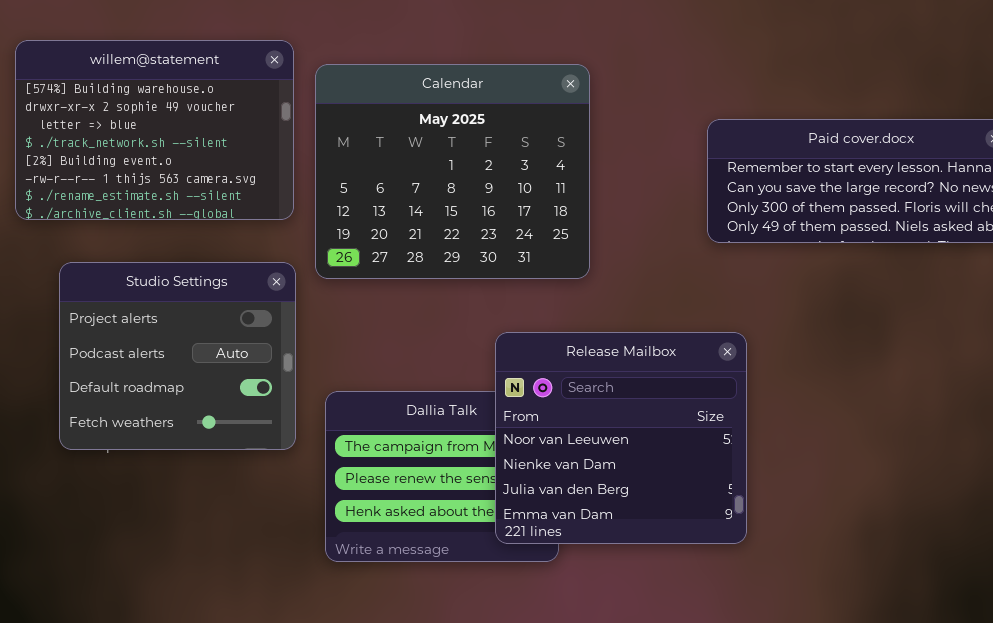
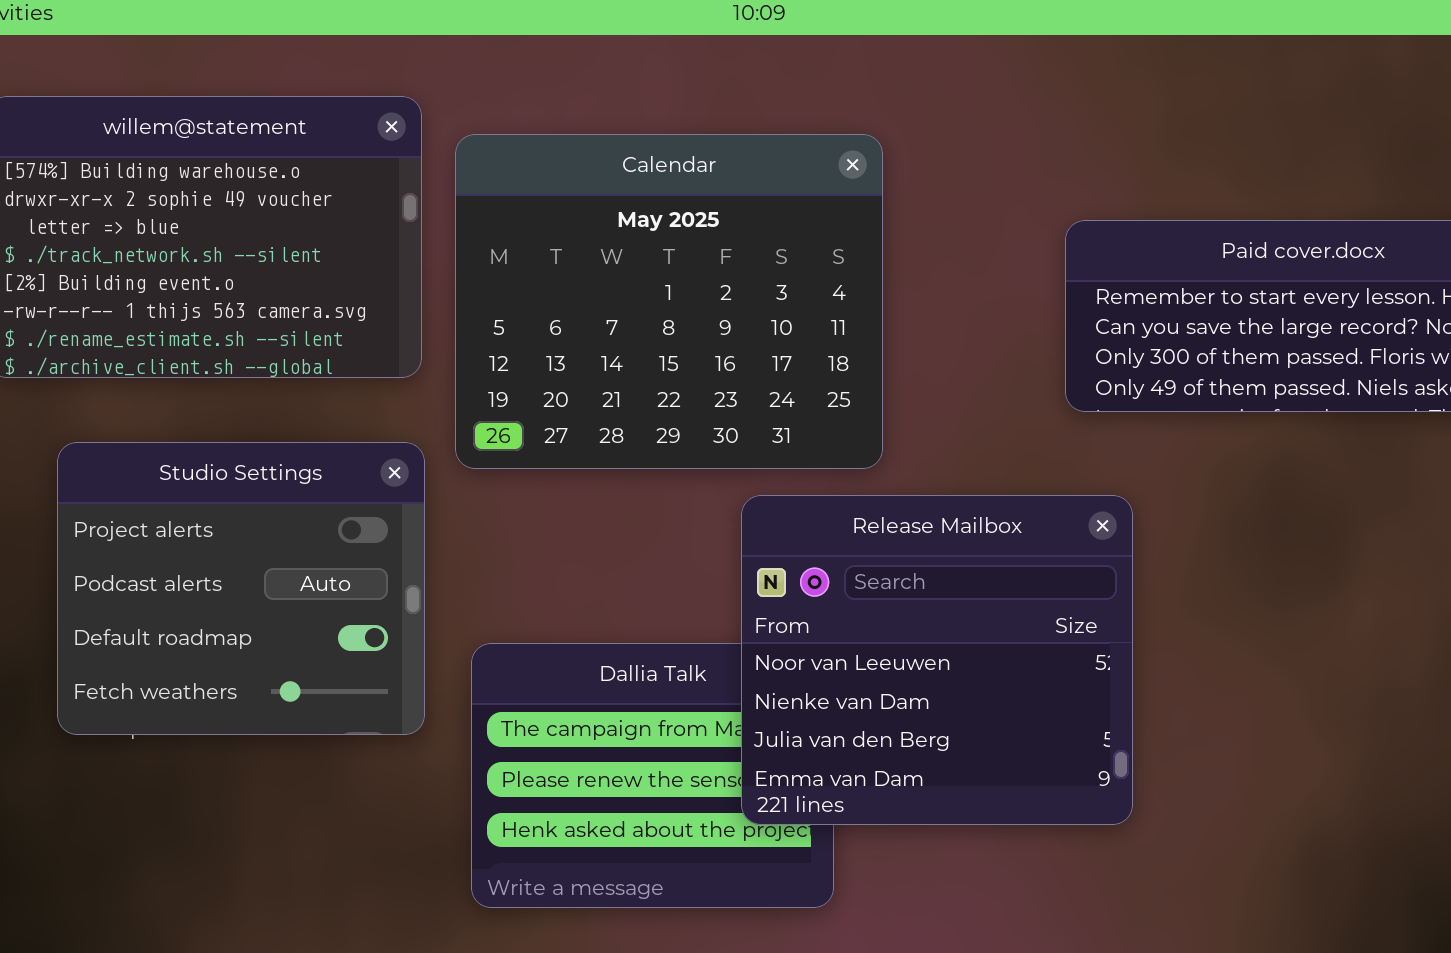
Release Mailbox: [495,332,747,544] -> [741,495,1133,825], moved

